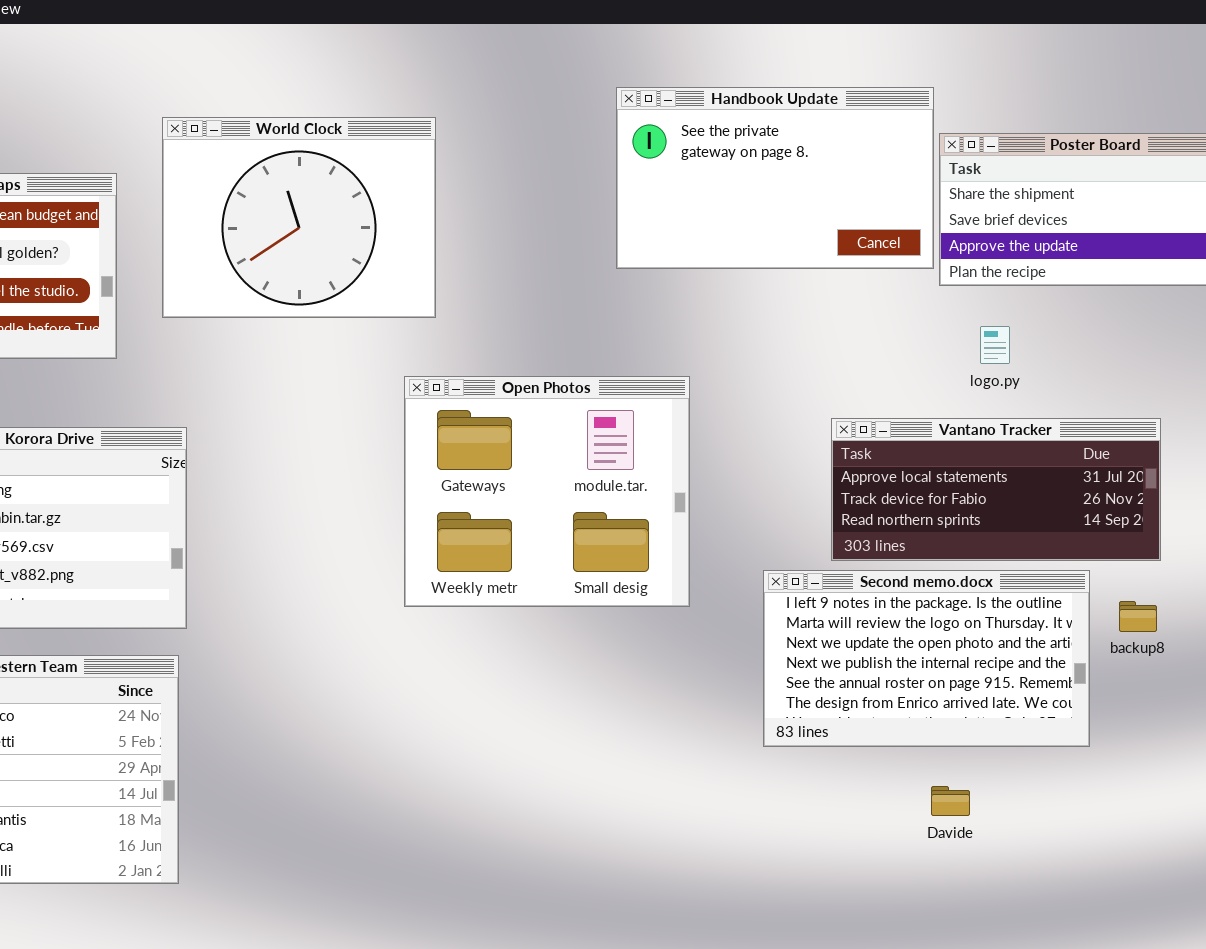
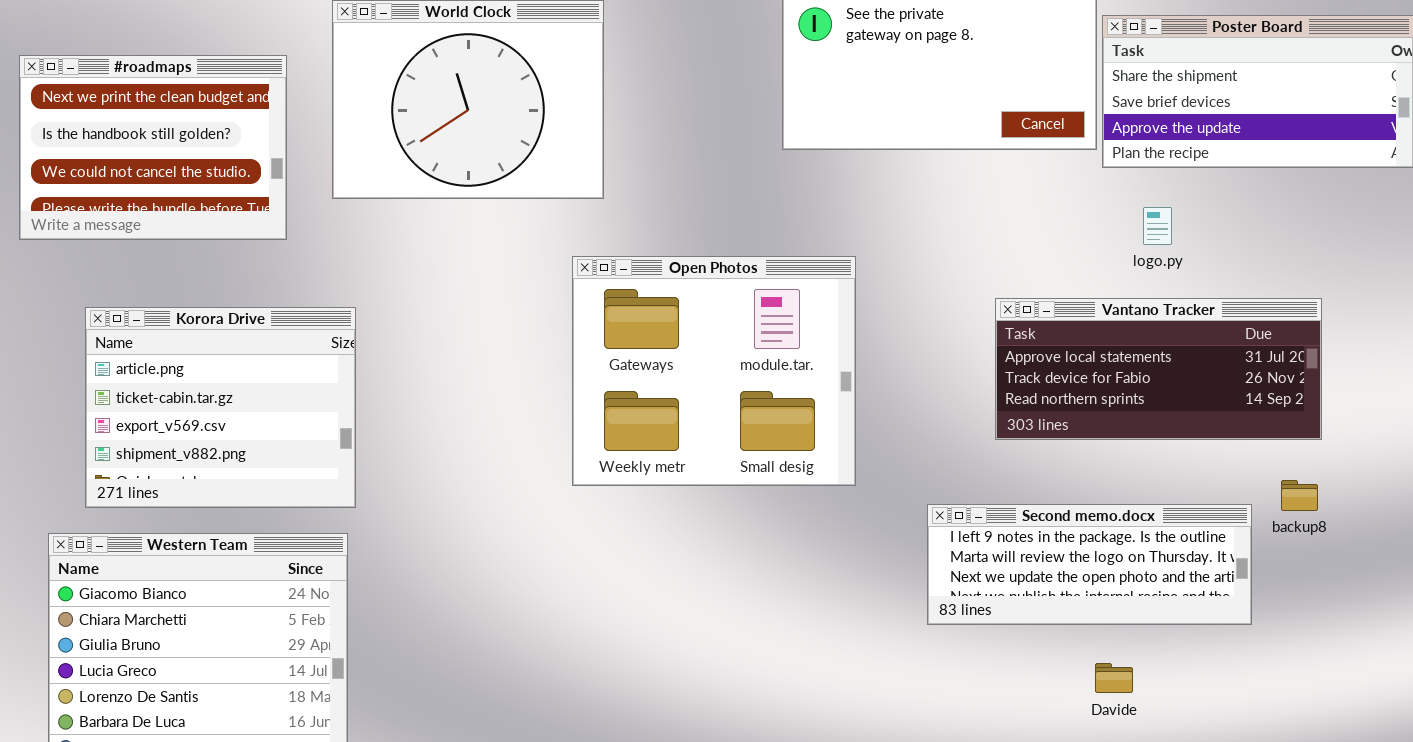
Second memo.docx: [763,570,1090,747] -> [927,504,1252,625], resized

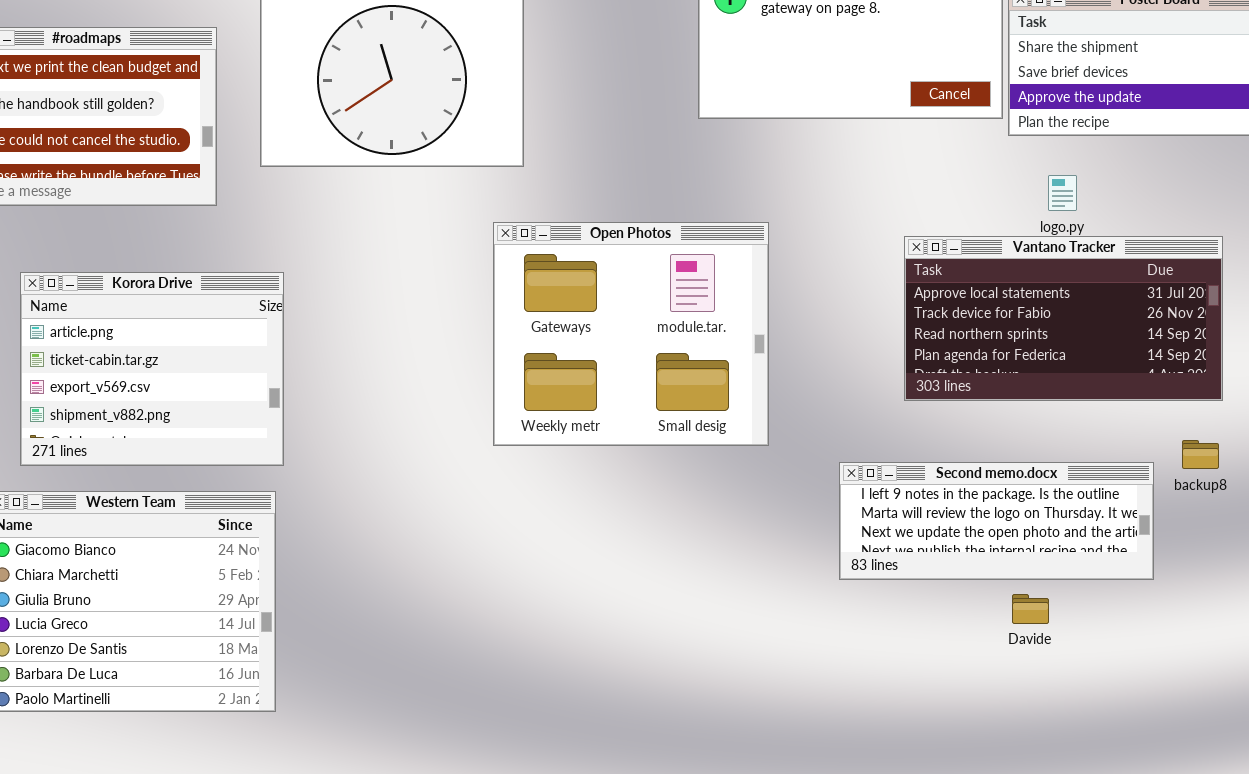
Vantano Tracker: [995,298,1322,440] -> [904,236,1223,401], resized
Davide: [1095,663,1133,693] -> [1012,594,1049,624], moved

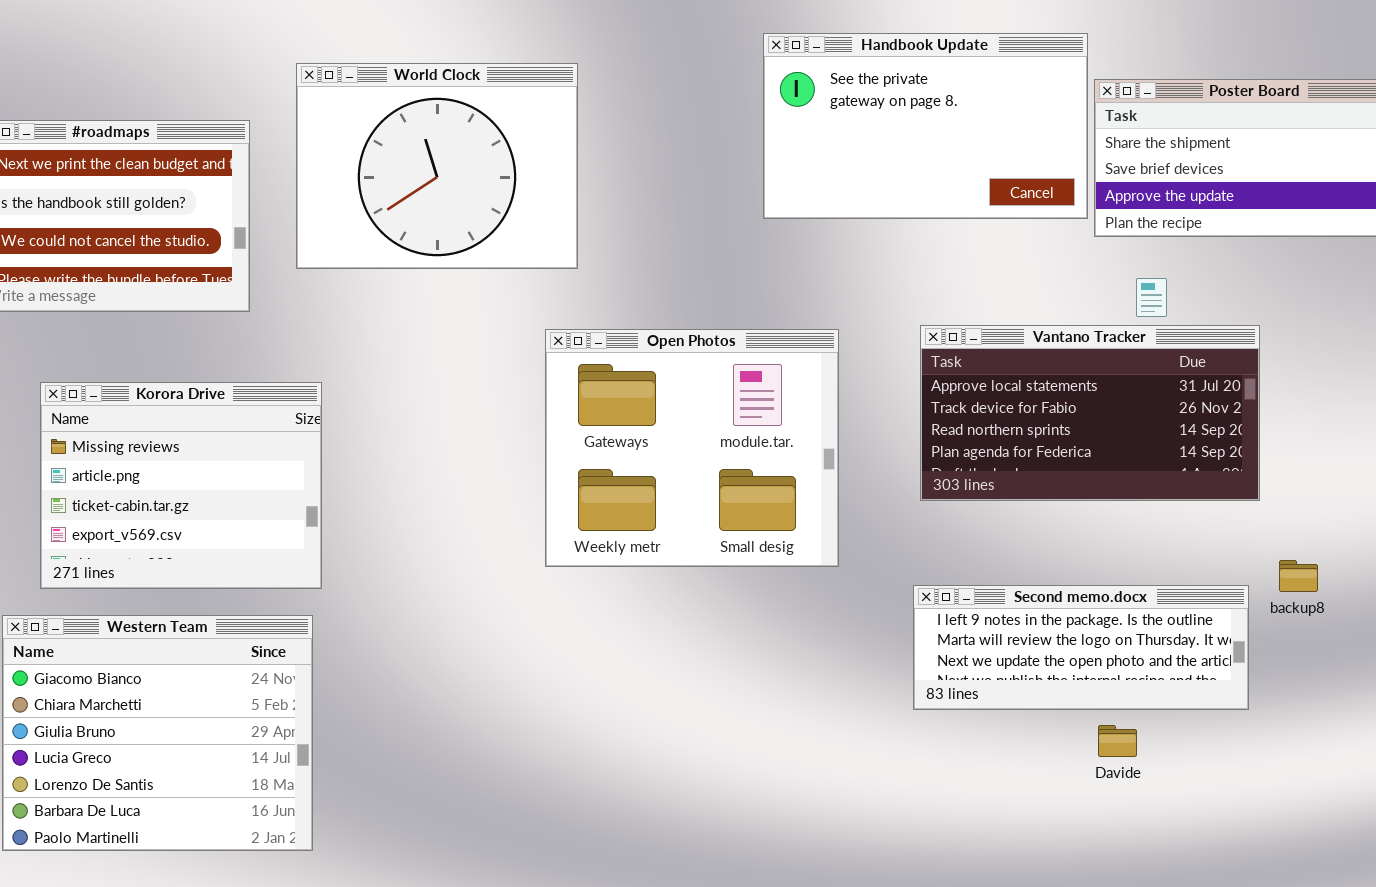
Vantano Tracker: [904,236,1223,401] -> [920,325,1260,501], moved
Korora Drive: [20,272,284,466] -> [40,382,322,589], scrolled up 1 row

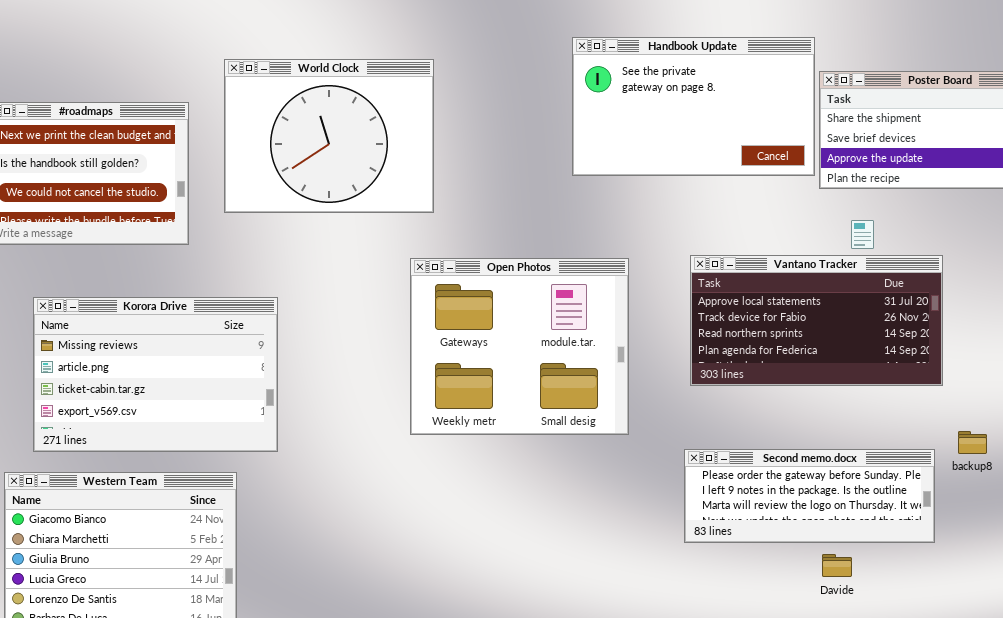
Korora Drive: [40,382,322,589] -> [33,297,278,452], resized
Second memo.docx: [913,585,1249,710] -> [684,449,935,543], scrolled up 1 row

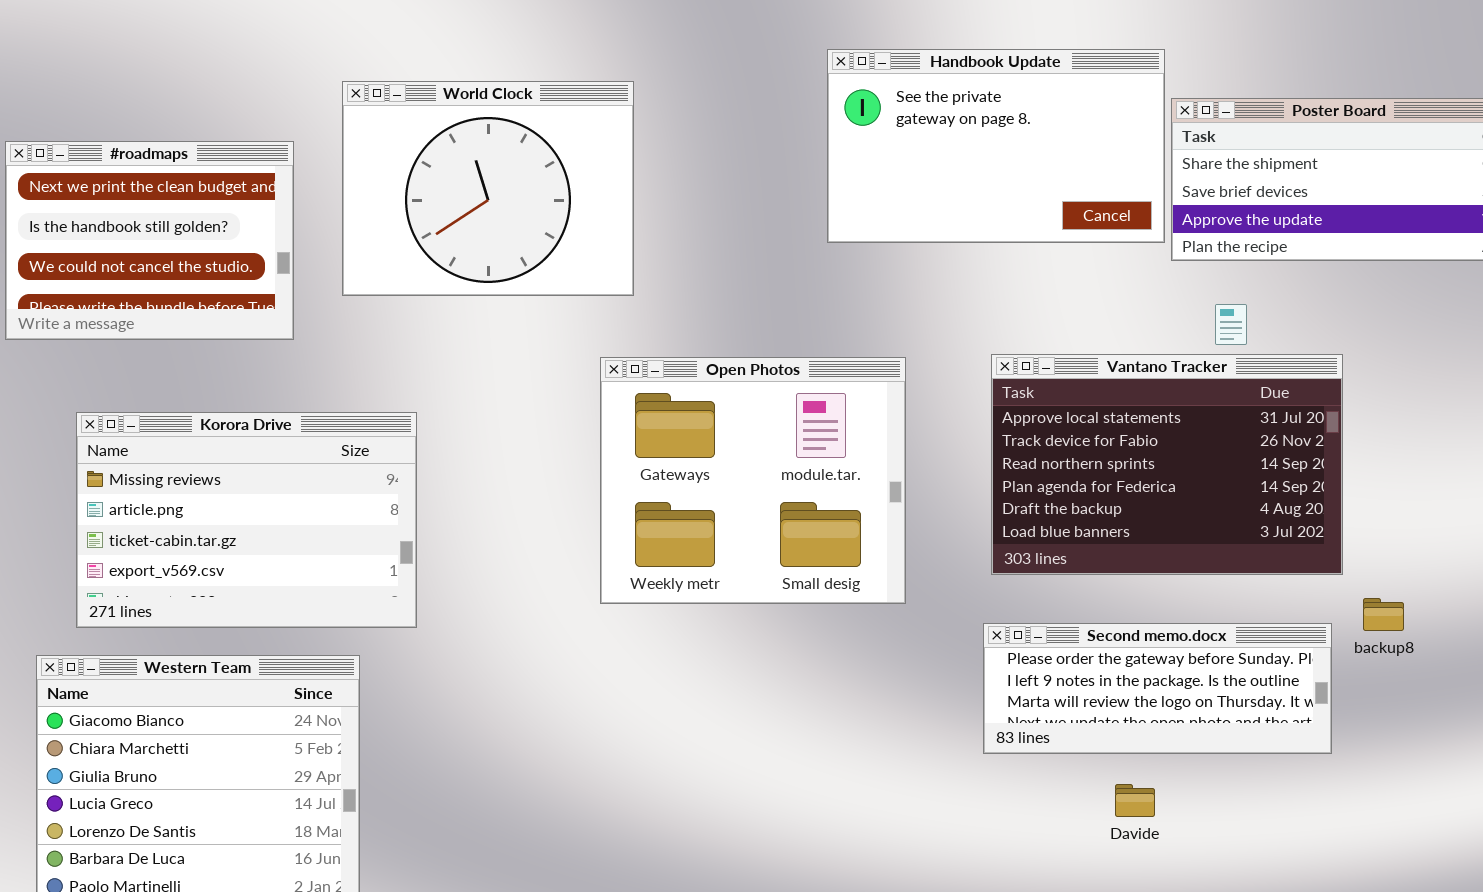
Vantano Tracker: [690,255,943,386] -> [991,354,1343,575], resized
Davide: [822,554,852,577] -> [1115,784,1155,817], moved

